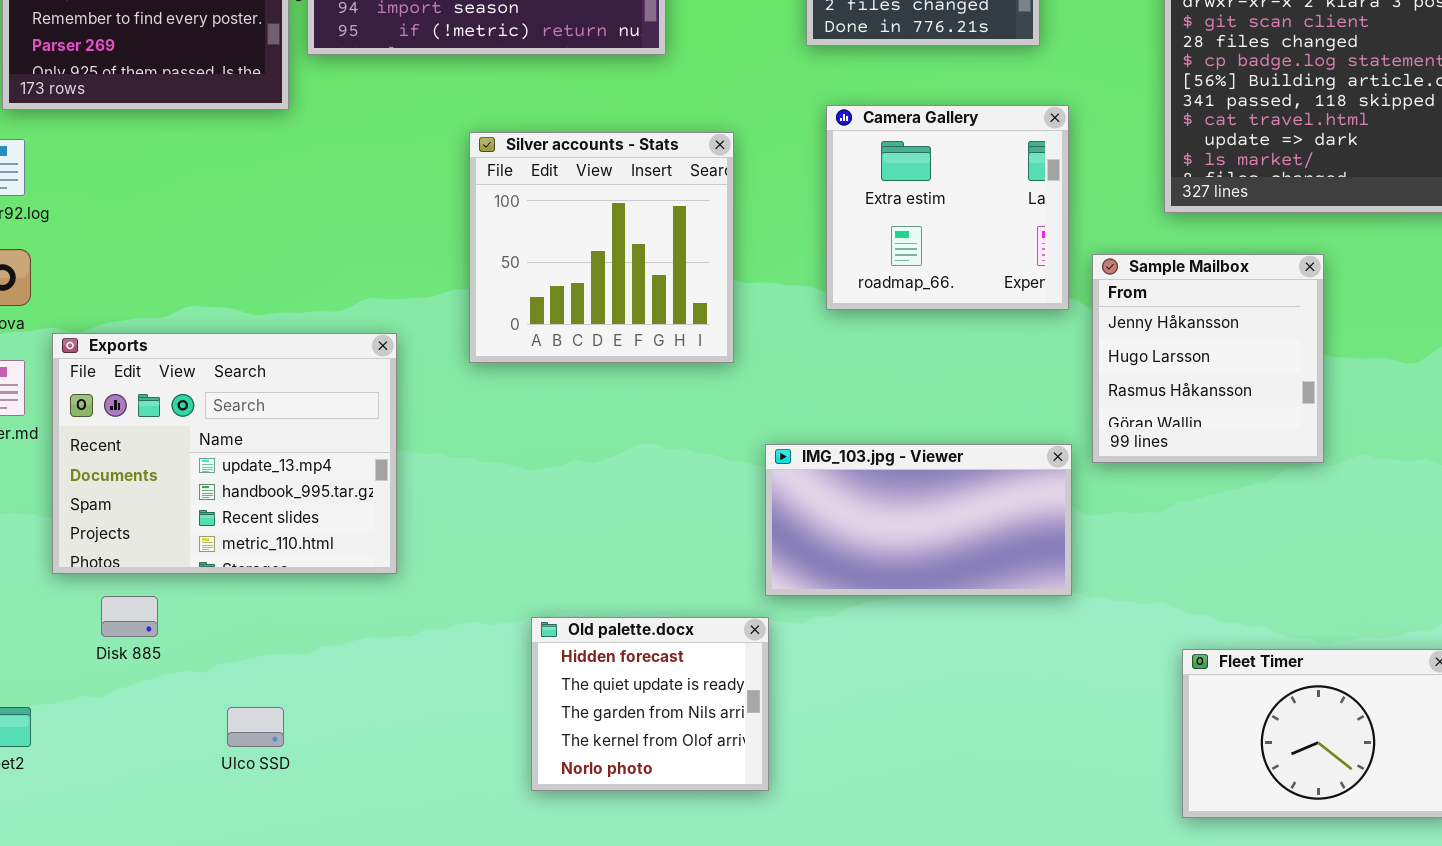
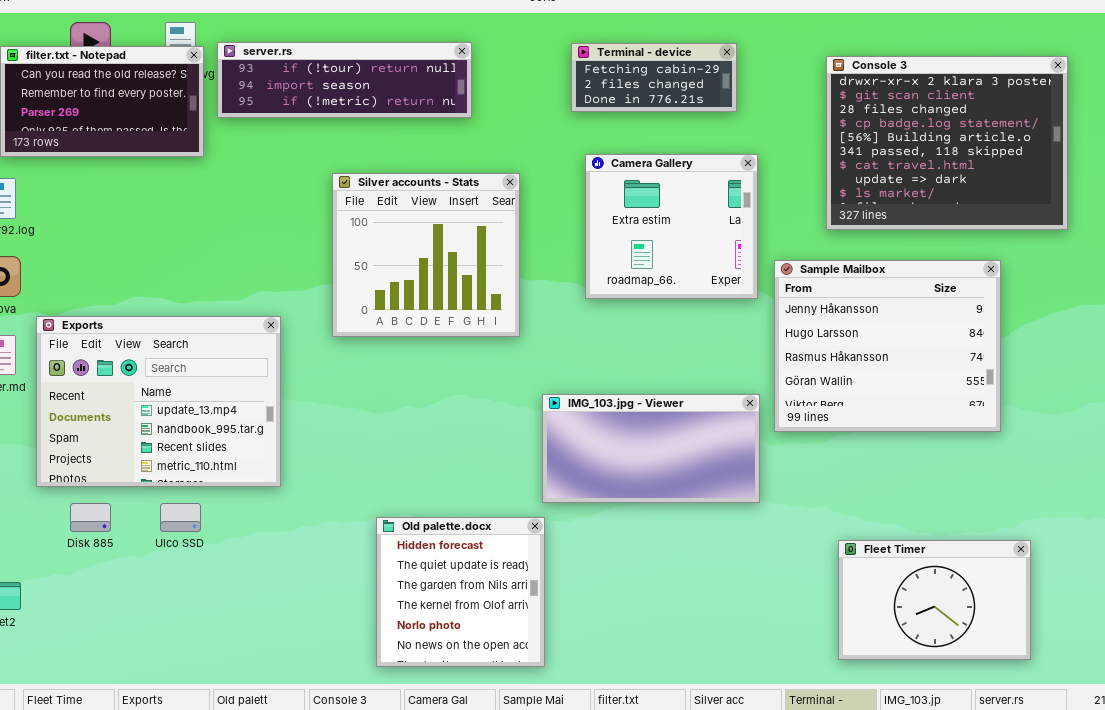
Sample Mailbox: [1092,254,1324,463] -> [774,260,1001,432], resized
Old palette.docx: [531,617,769,791] -> [376,517,545,667], resized
Ulco SSD: [227,707,284,747] -> [160,503,201,532], moved

